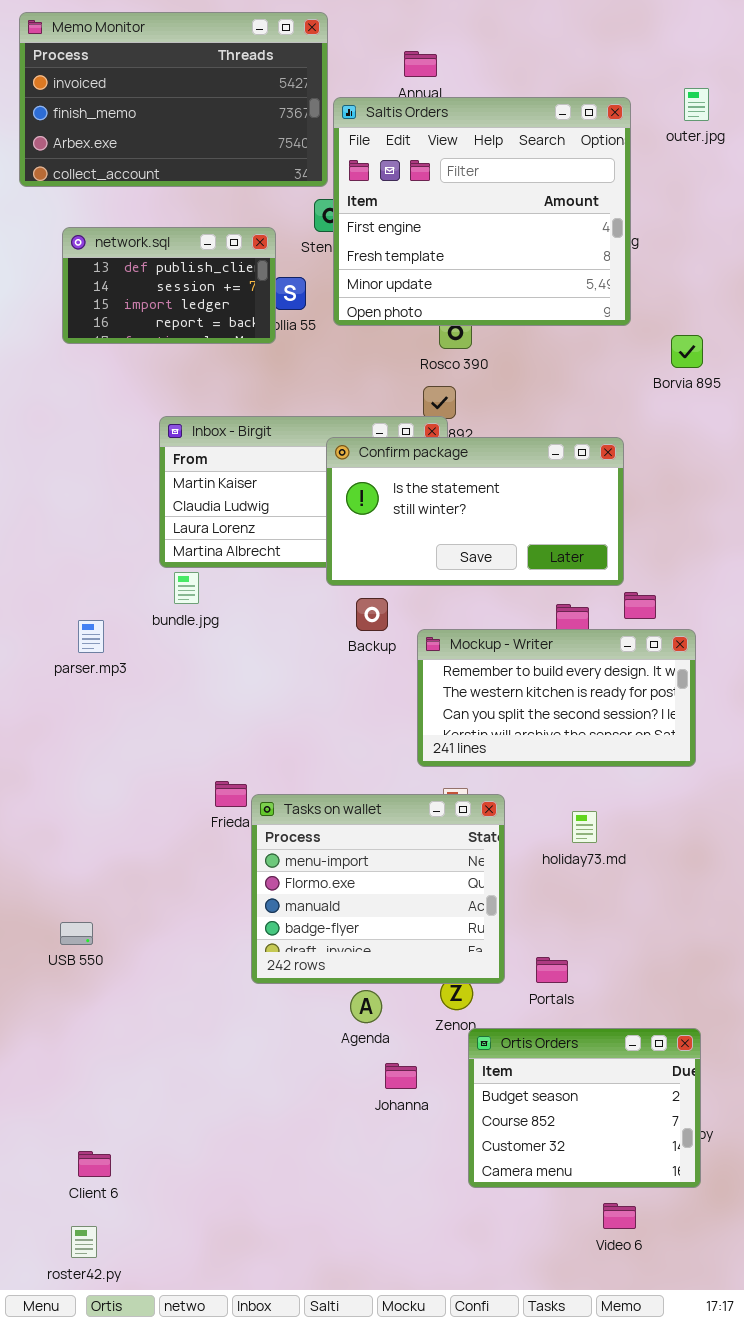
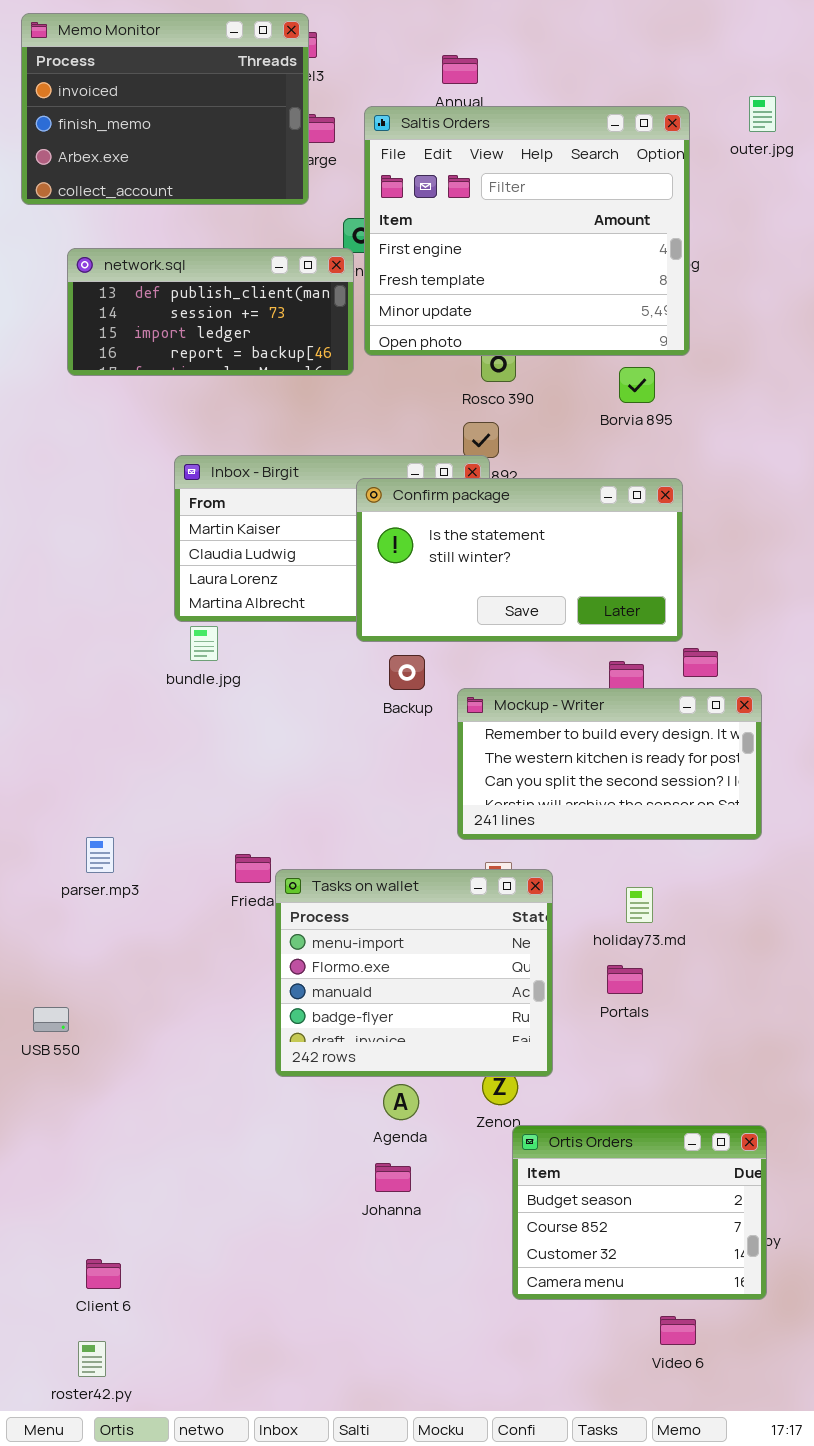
Memo Monitor: [19,12,328,187] -> [21,13,309,205], resized
network.sql: [62,227,276,344] -> [67,248,354,376], resized
Borvia 895: [671,335,703,368] -> [619,367,655,403], moved
parser.mp3: [78,620,104,653] -> [86,837,114,873], moved
USB 550: [60,922,93,945] -> [33,1007,69,1032], moved
Portals: [536,957,568,983] -> [607,965,643,994], moved
Johanna: [385,1063,417,1089] -> [375,1163,411,1192], moved

